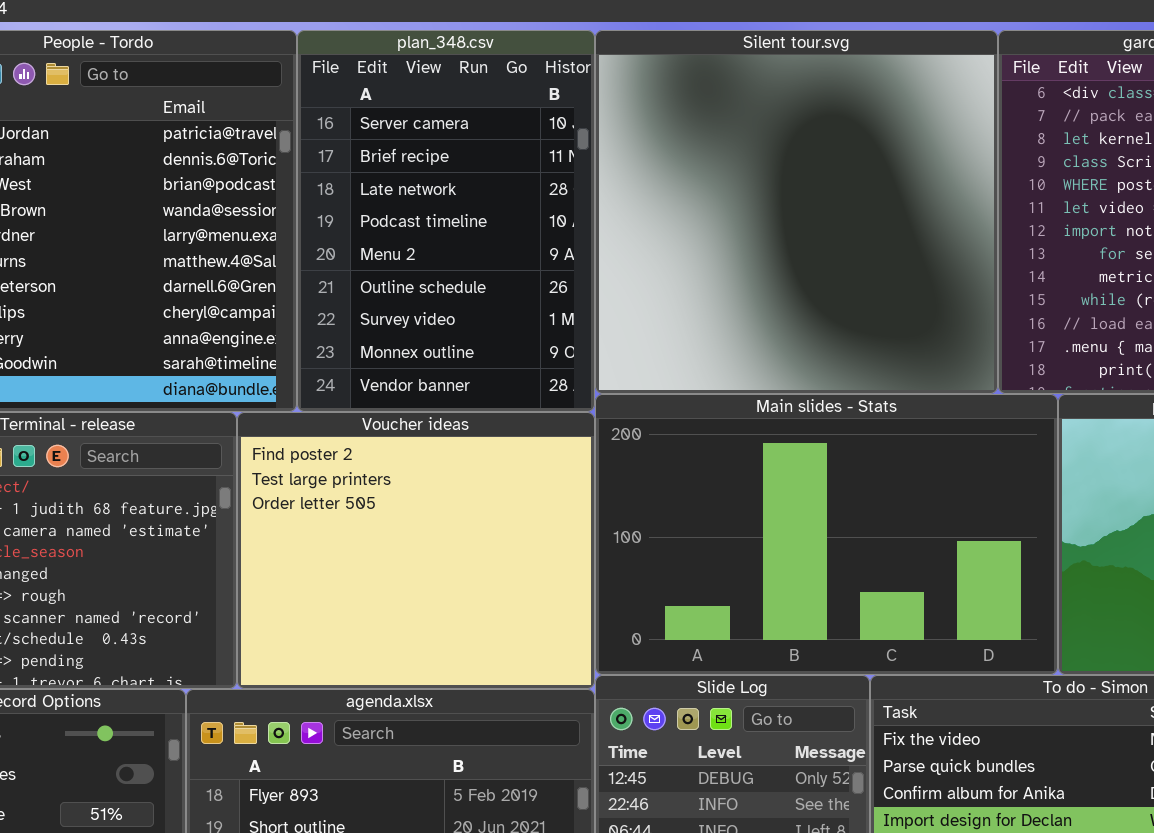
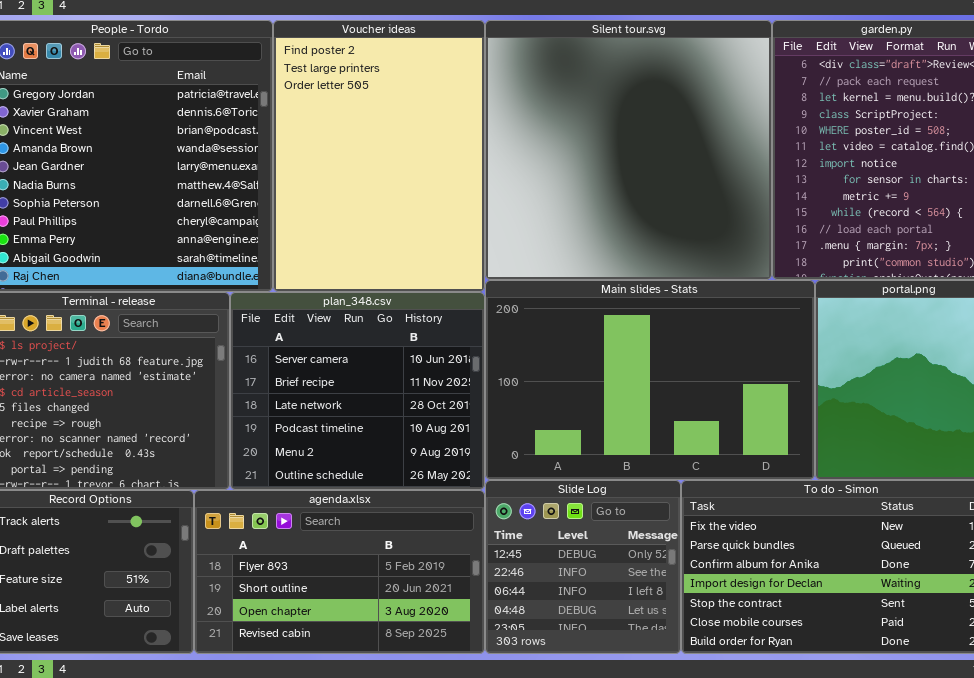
plan_348.csv: [297,30,595,412] -> [230,292,485,490], moved, resized
Voucher ideas: [237,412,595,689] -> [273,20,485,292], moved, resized

